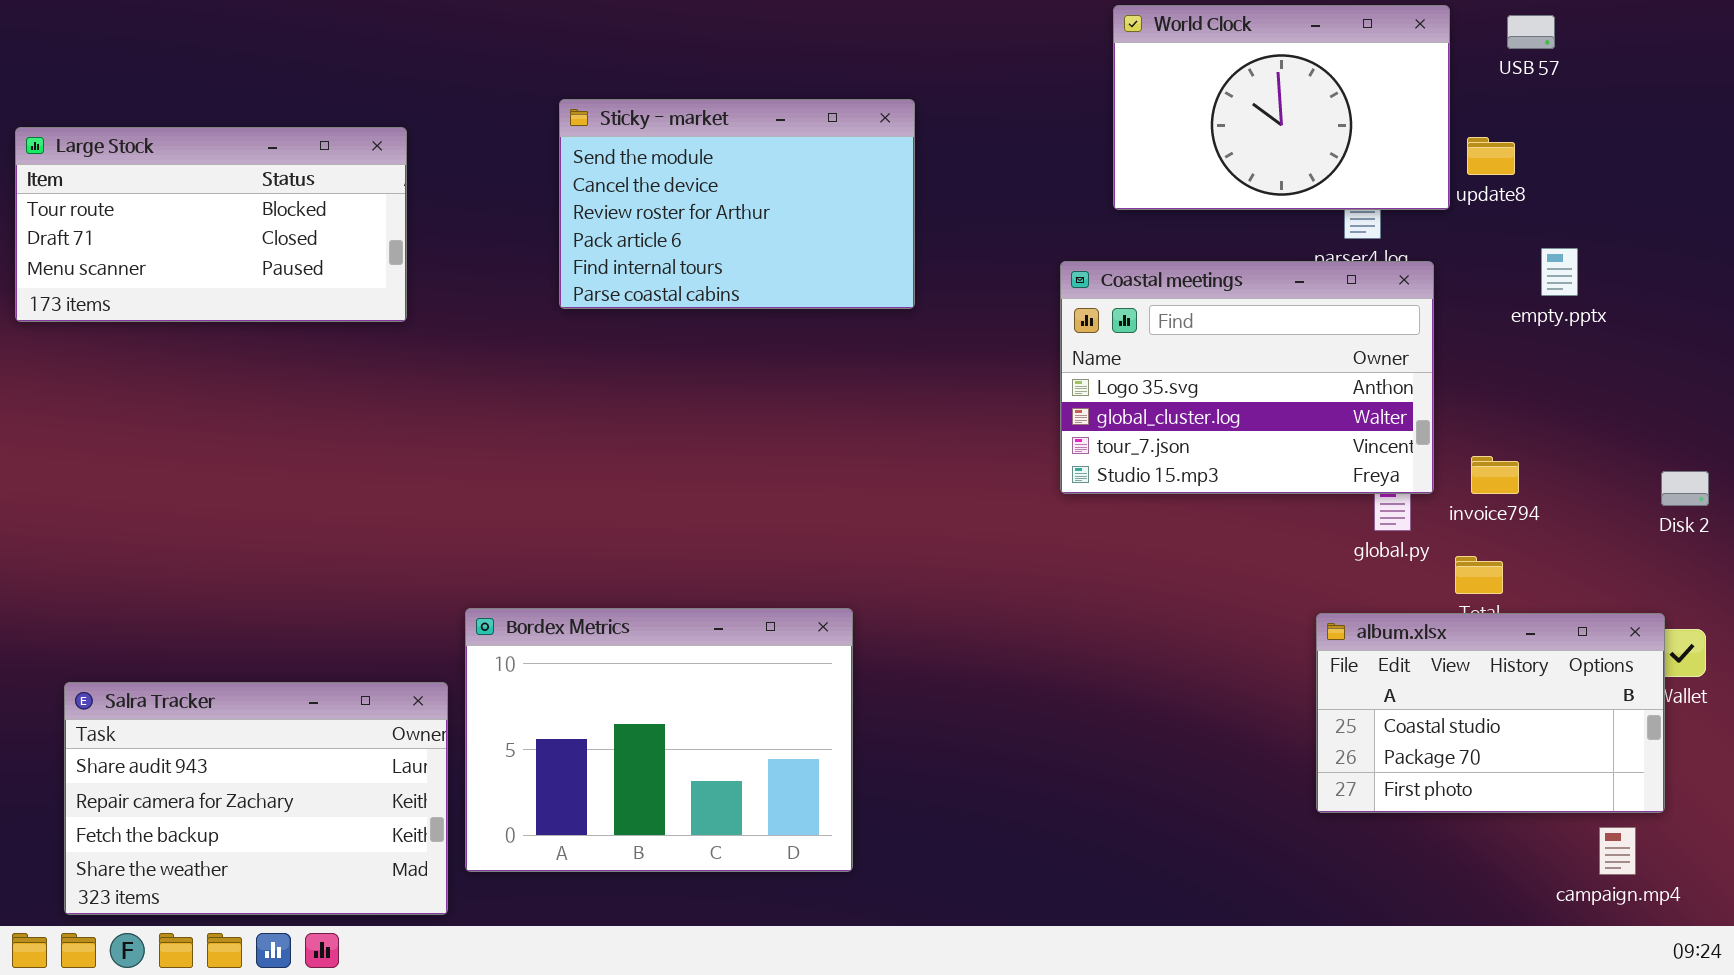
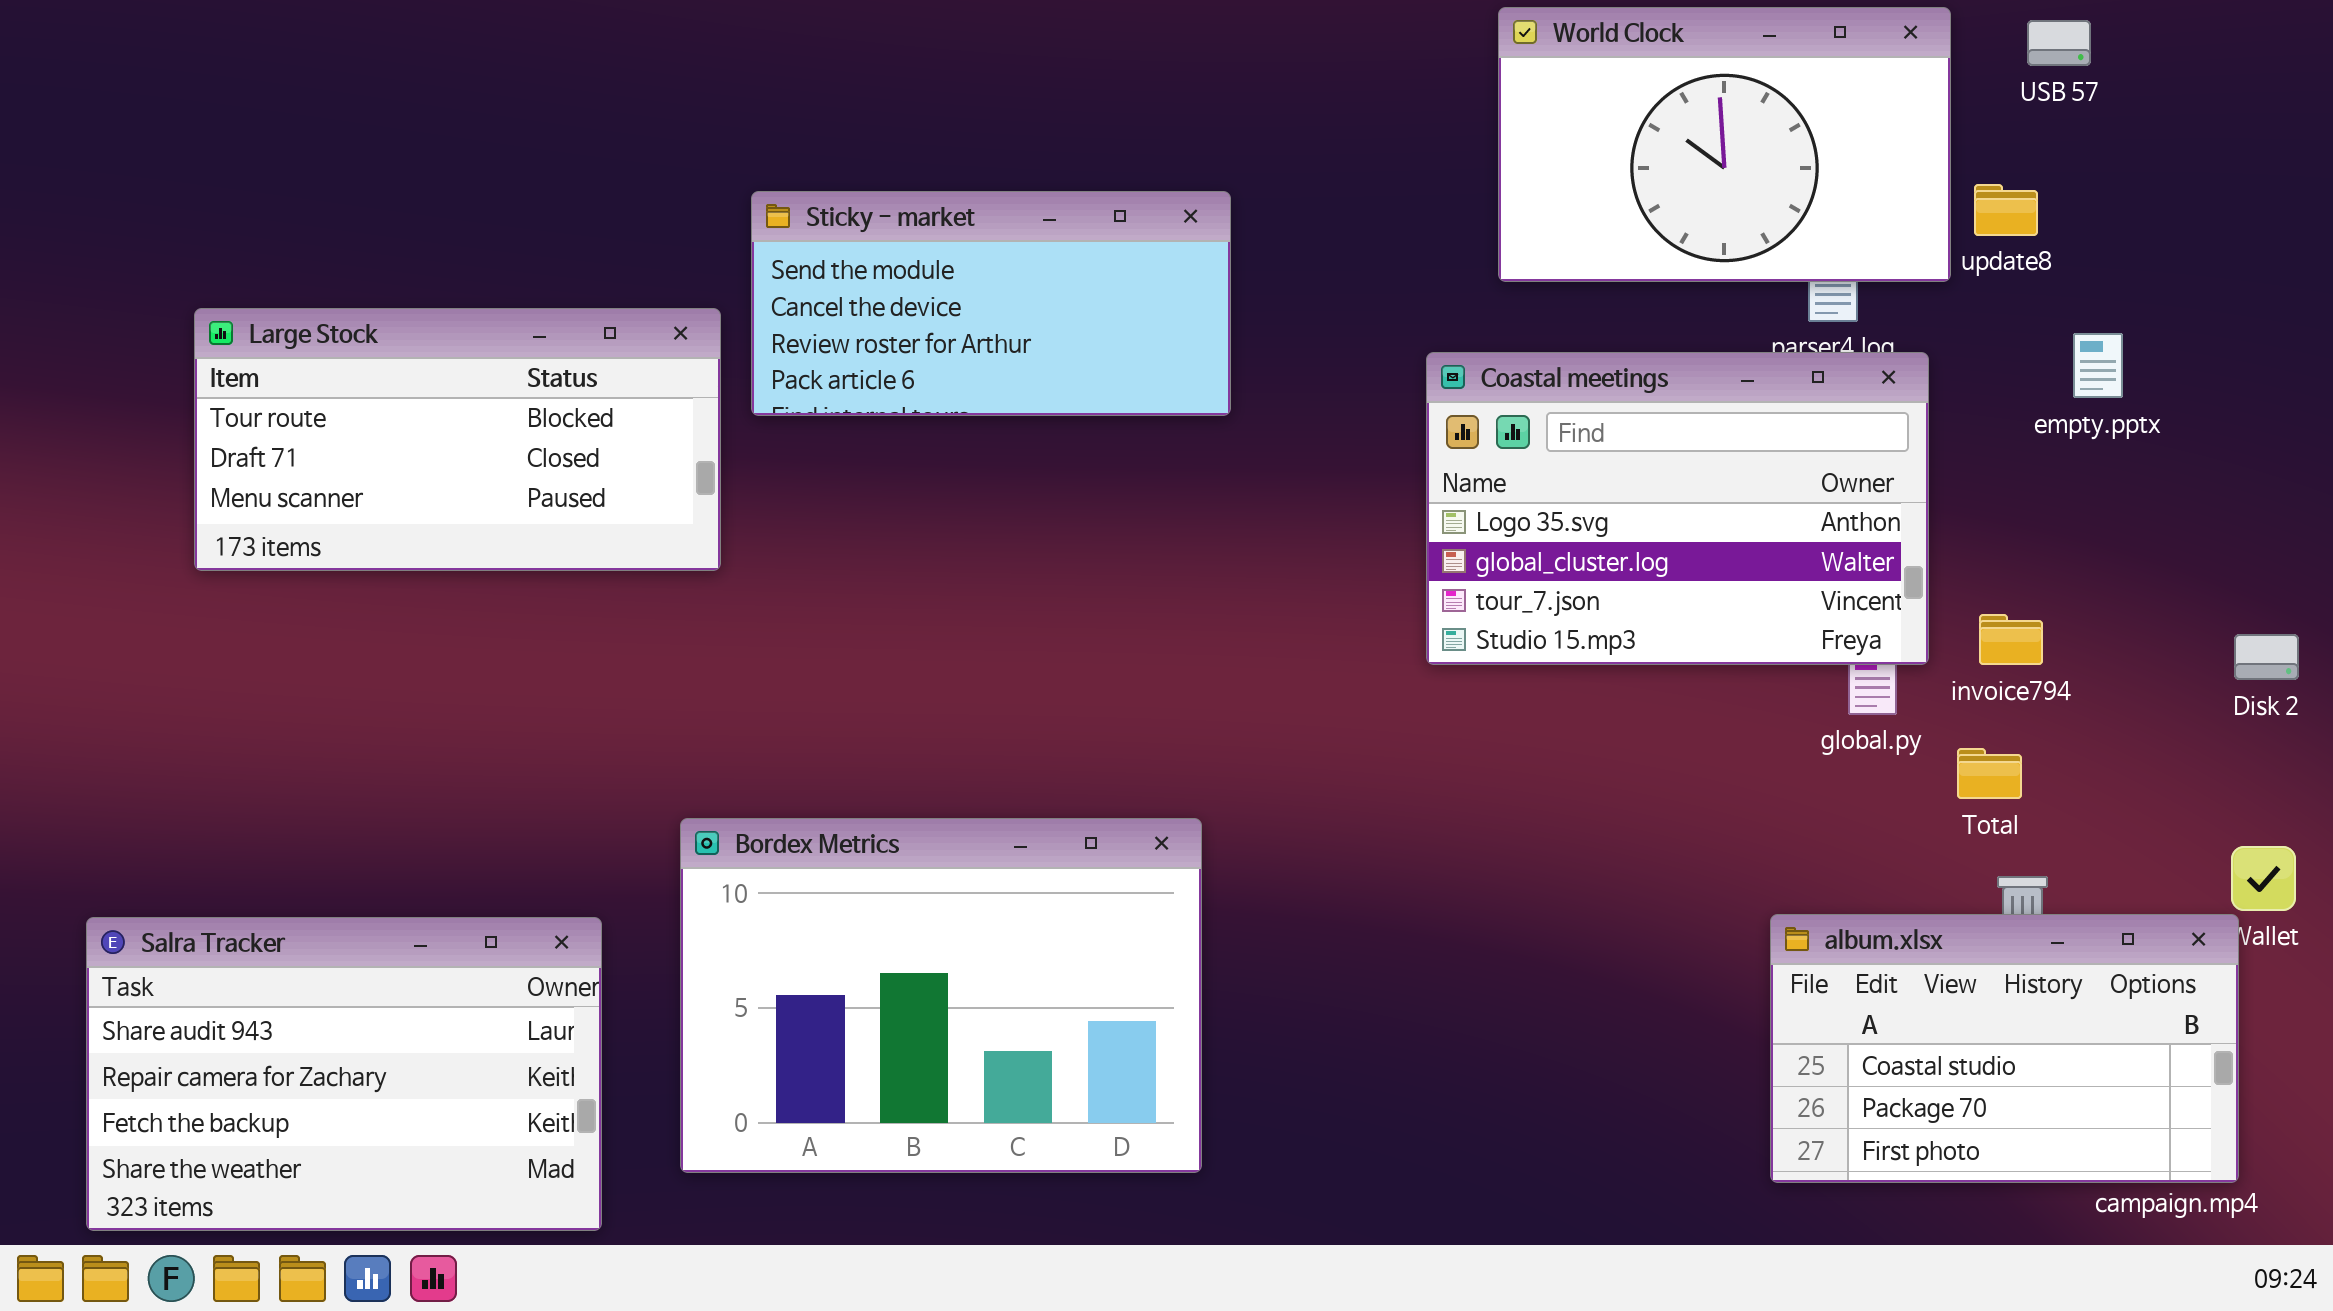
Sticky - market: [559,99,915,309] -> [751,191,1231,416], resized
Large Stock: [15,127,407,322] -> [194,308,721,571], moved
Bordex Metrics: [465,608,853,872] -> [680,818,1202,1173], moved
album.xlsx: [1316,613,1665,813] -> [1770,914,2239,1183], moved

